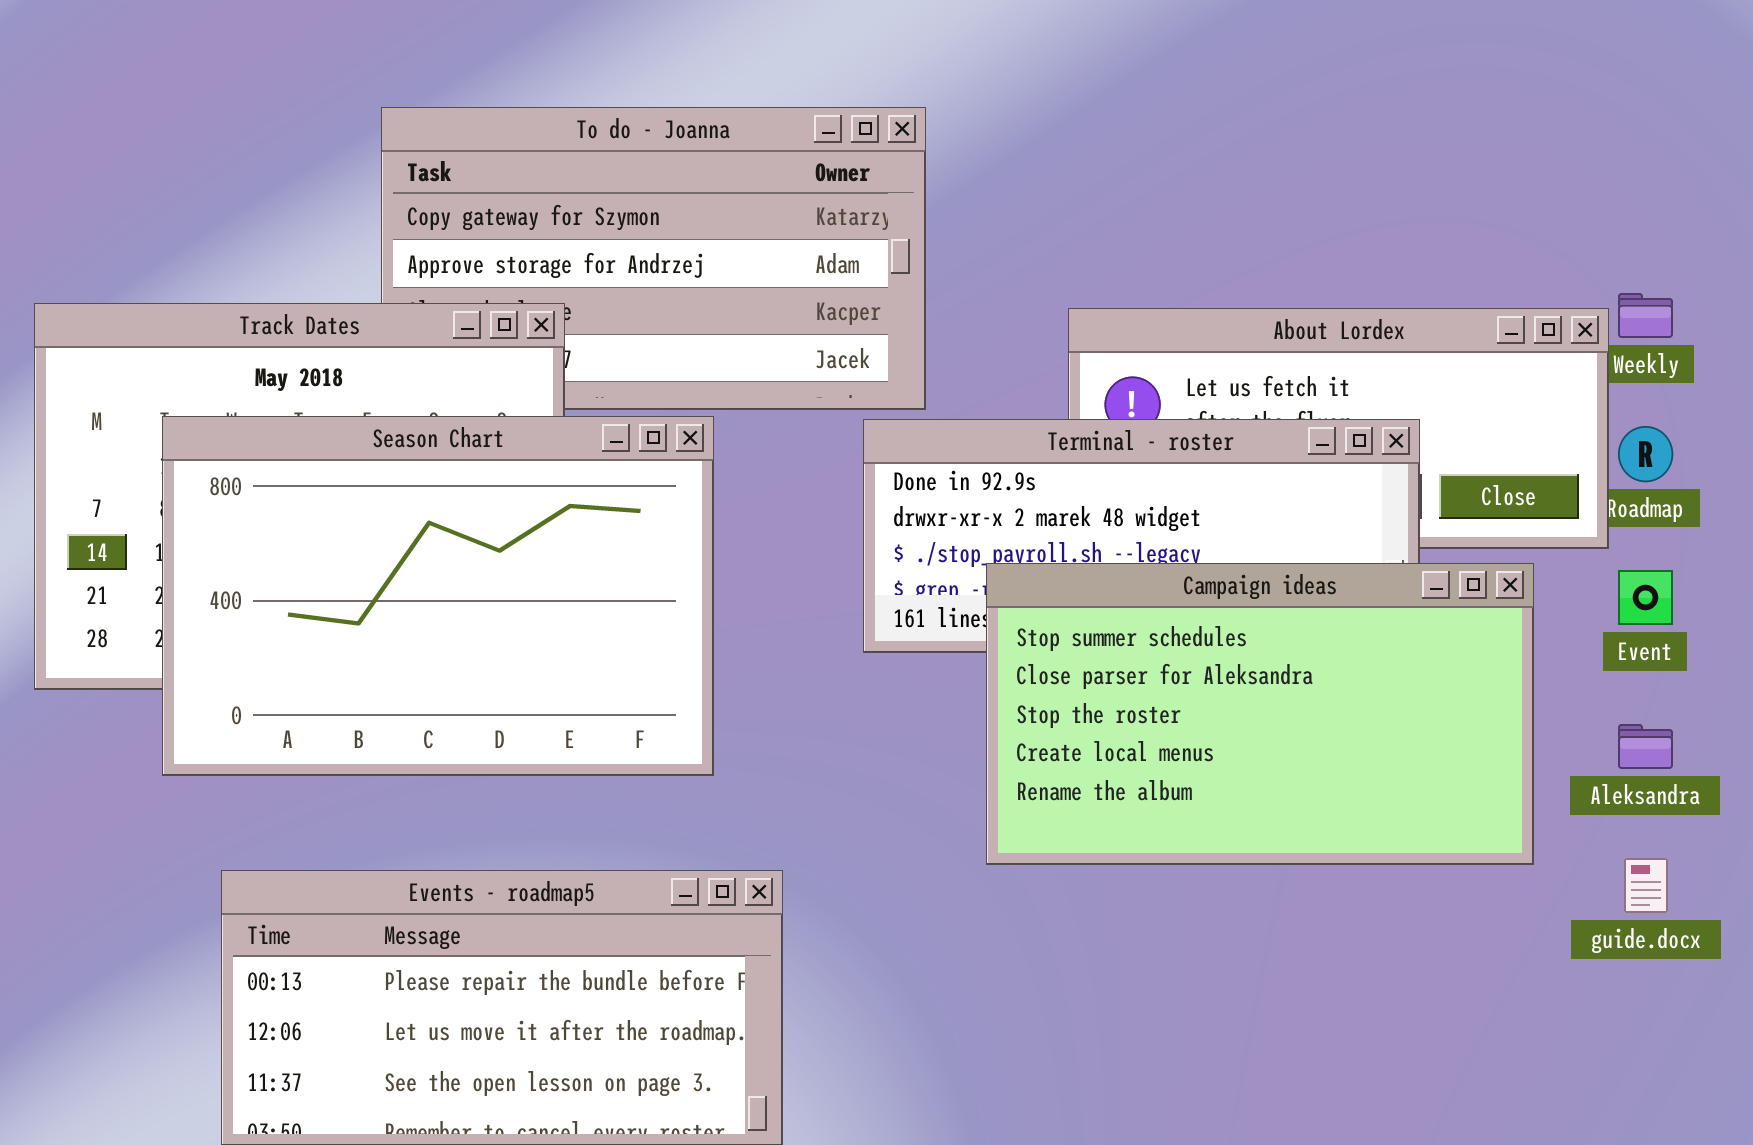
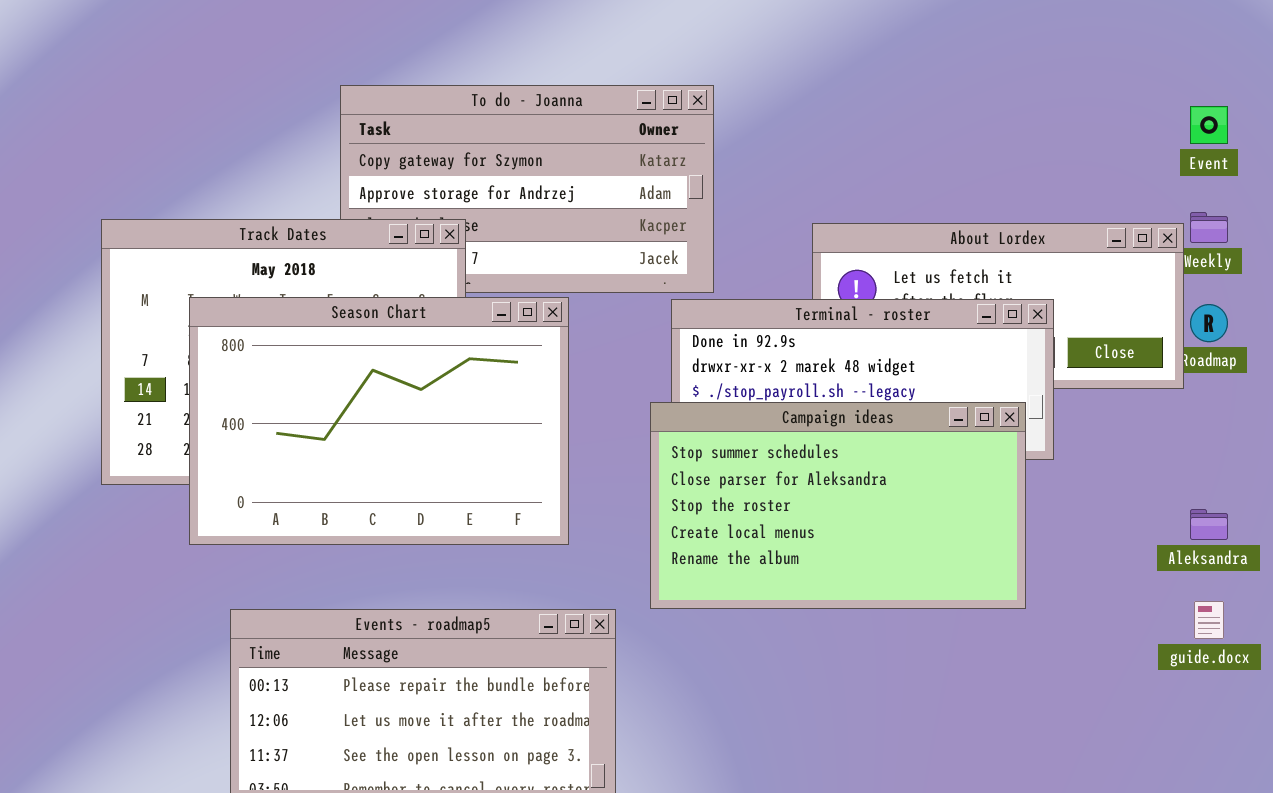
Campaign ideas: [986,563,1534,865] -> [650,402,1026,609], moved
Event: [1618,570,1673,625] -> [1190,106,1228,144], moved

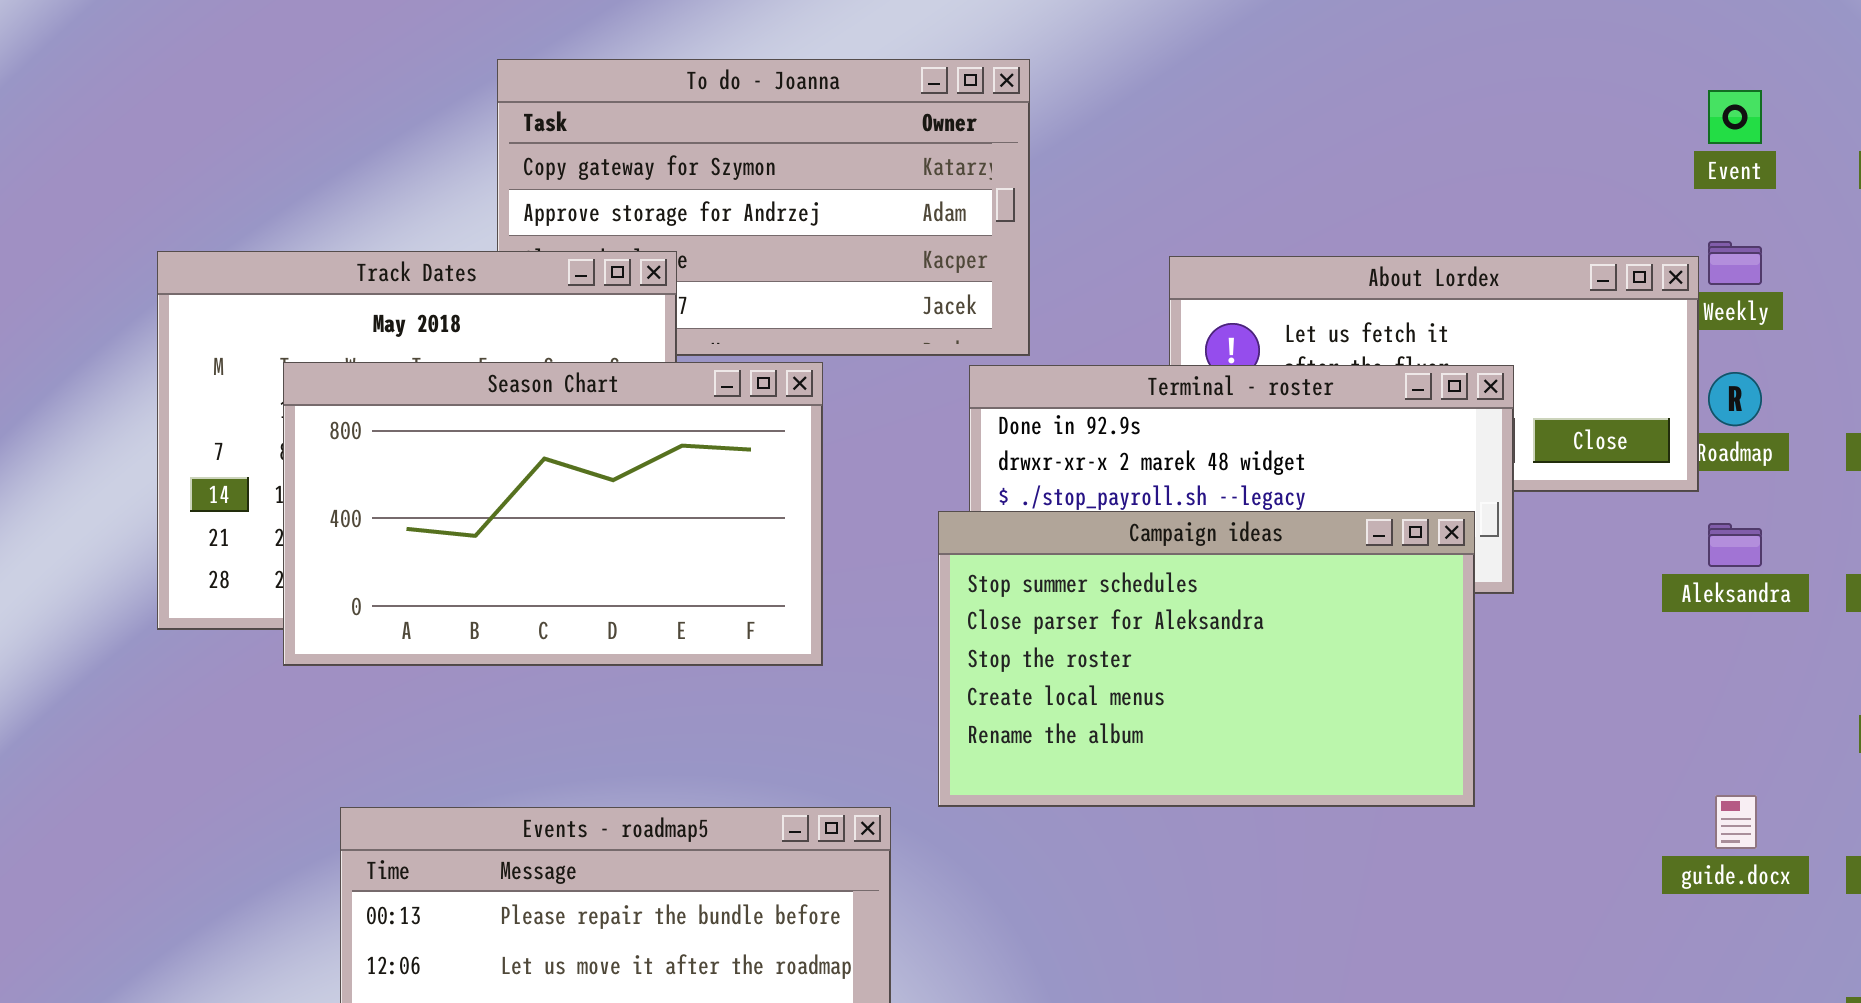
Season Chart: [189,297,569,545] -> [283,362,823,666], resized
Aleksandra: [1190,509,1228,540] -> [1708,523,1762,567], moved

